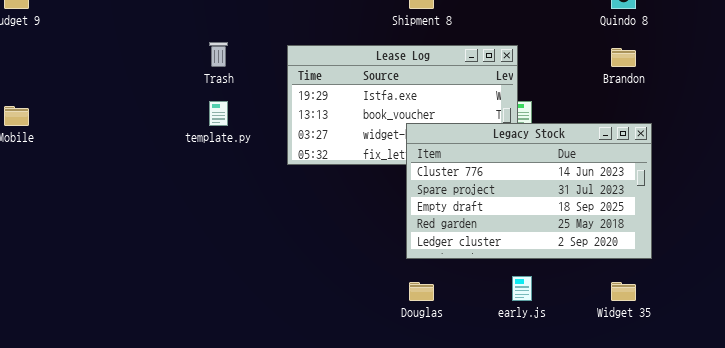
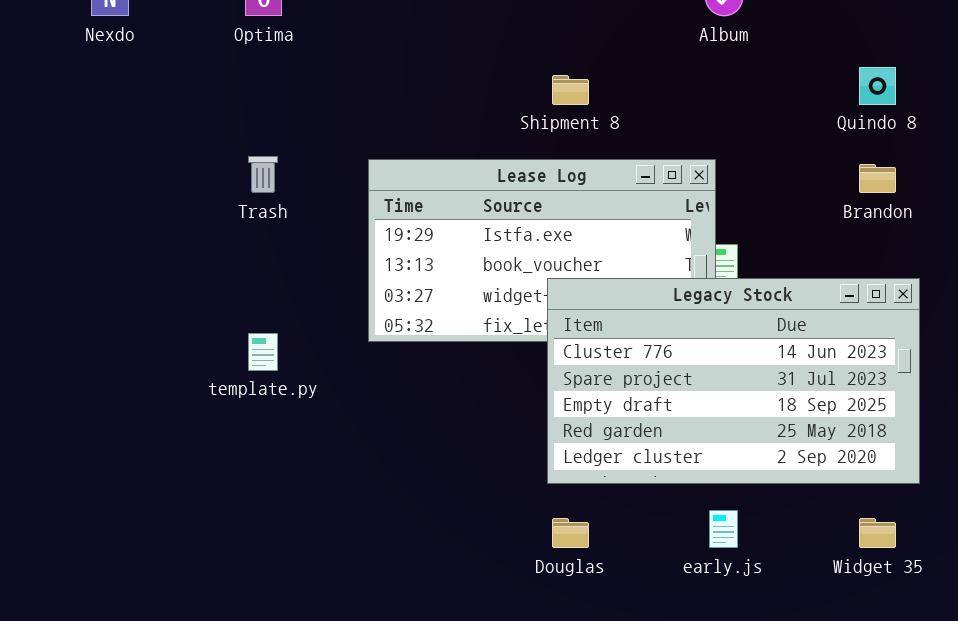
template.py: [209,101,228,126] -> [248,333,278,371], moved

